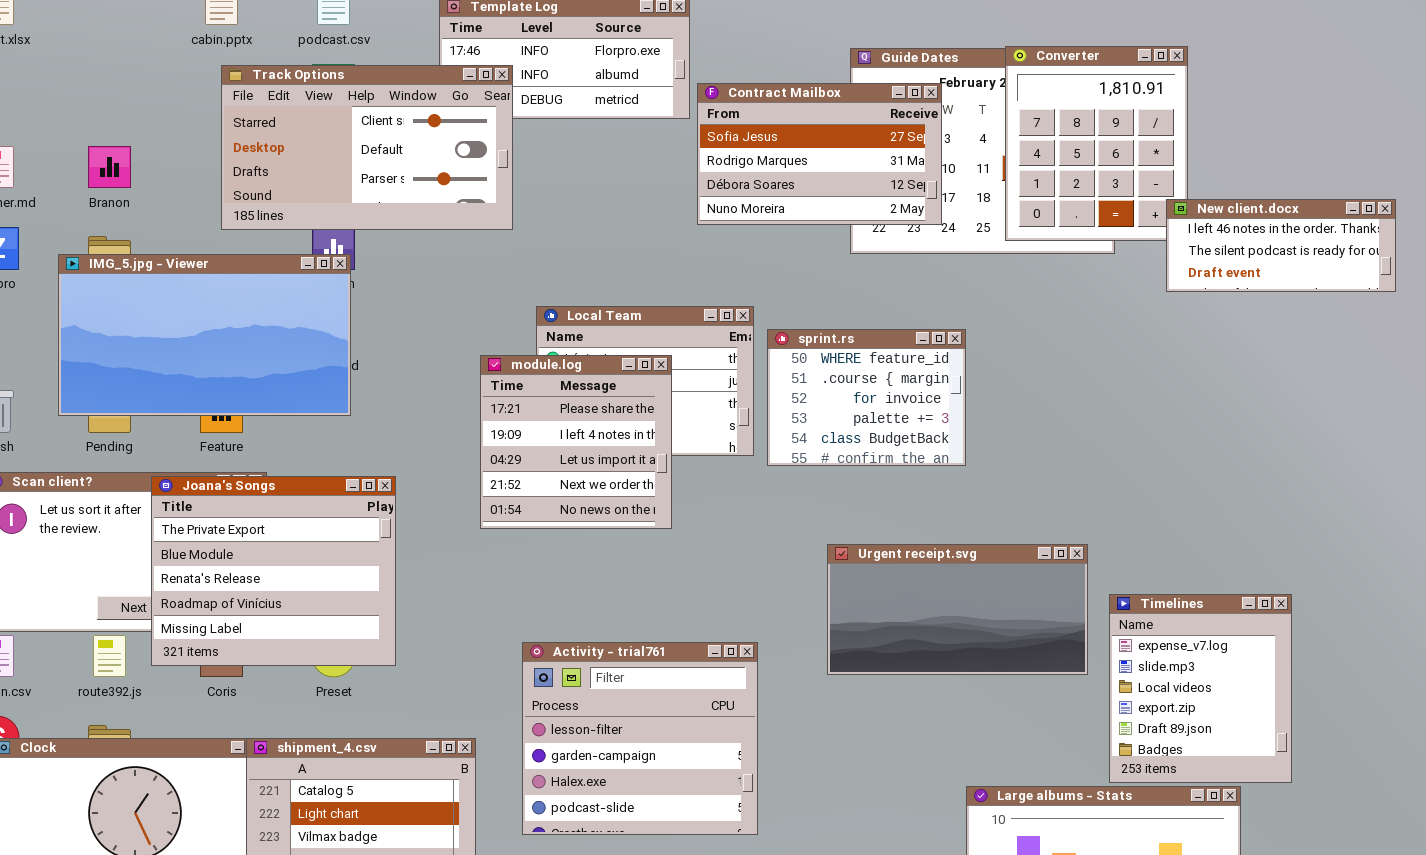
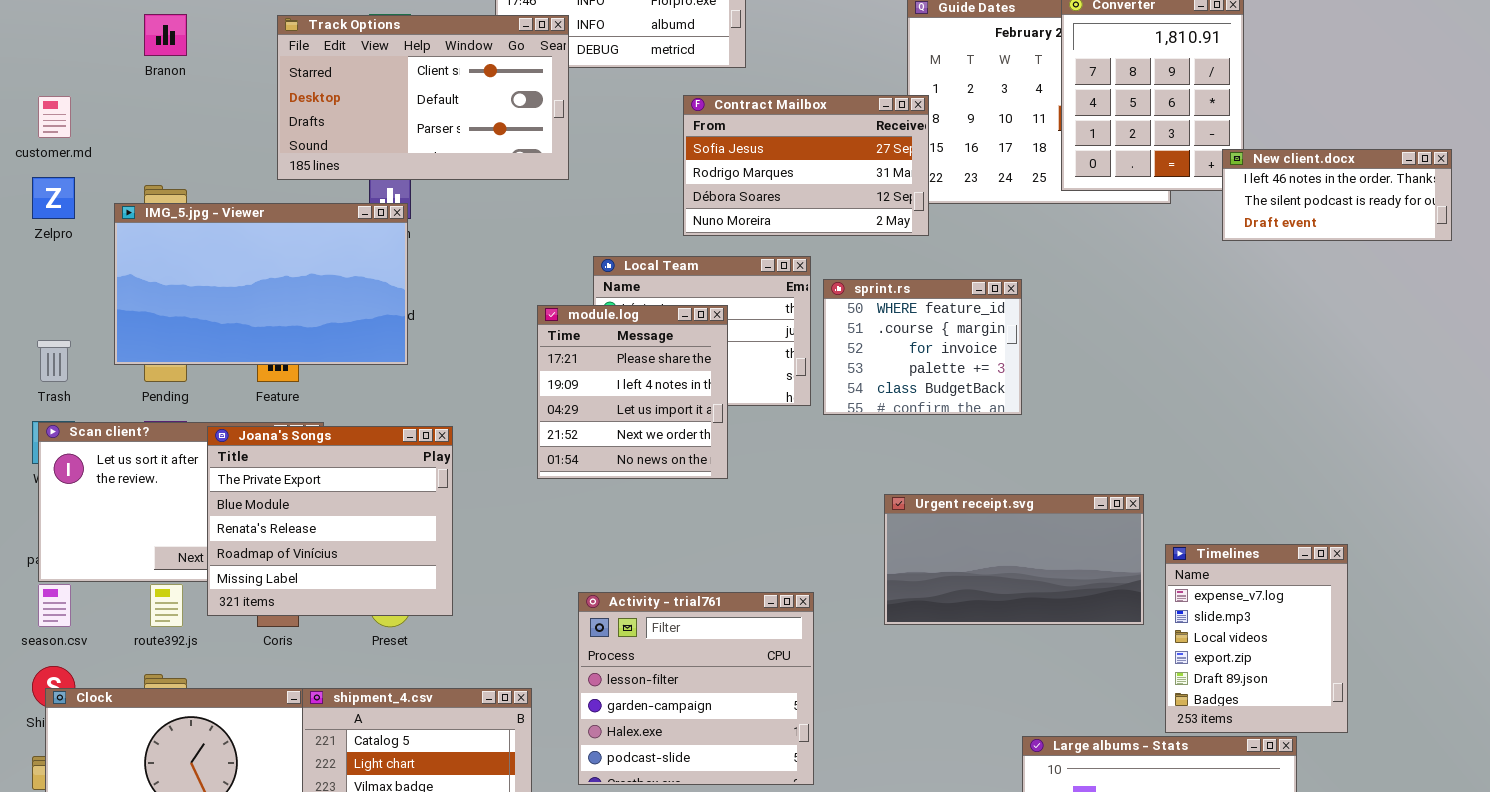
Contract Mailbox: [697,83,942,225] -> [683,95,929,236], moved
Branon: [88,146,131,188] -> [144,14,187,56], moved

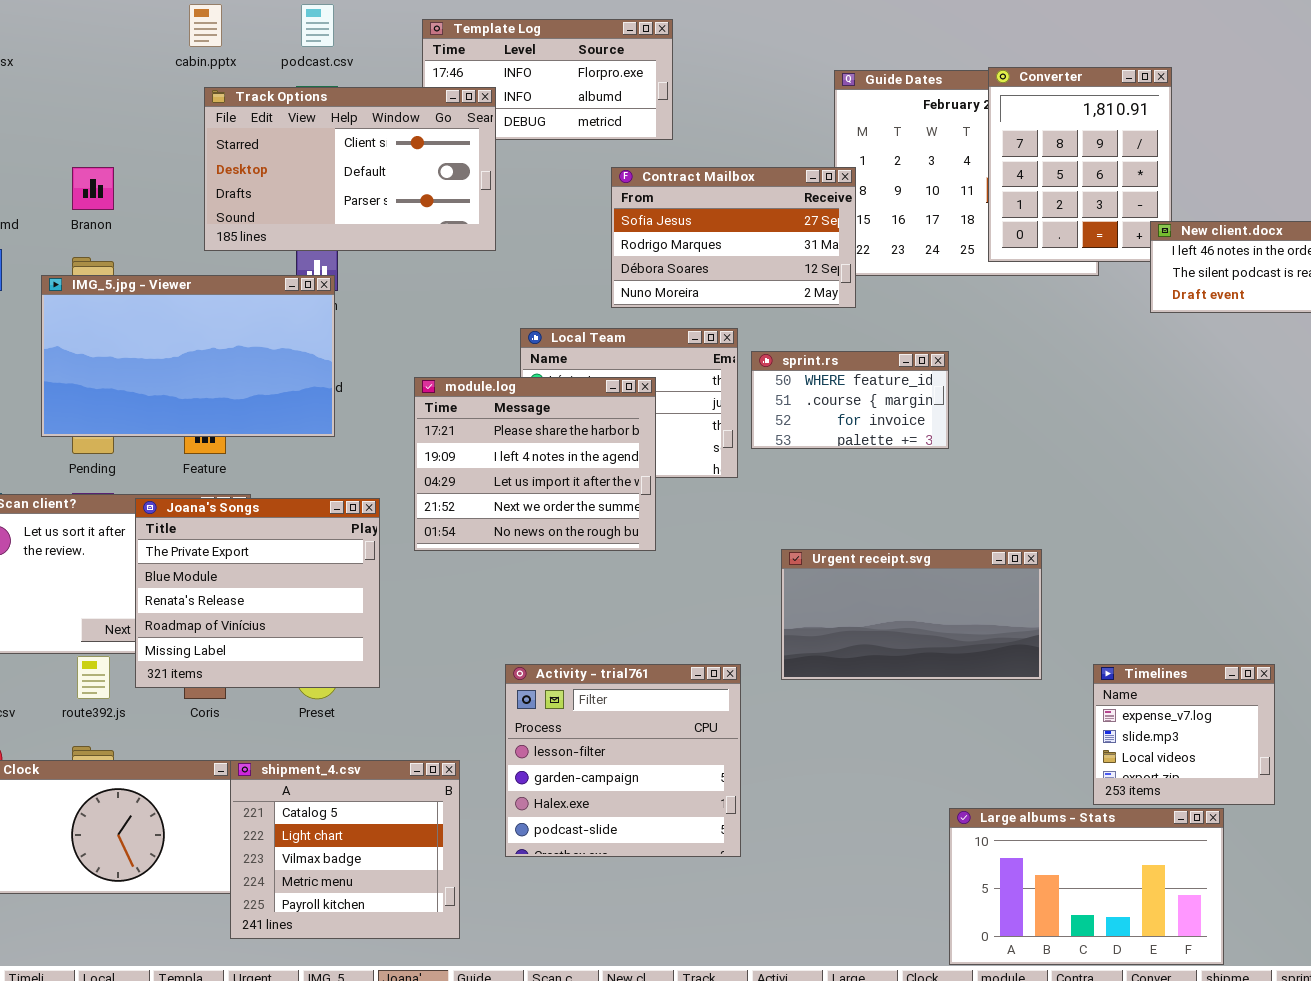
Branon: [144,14,187,56] -> [72,167,114,210], moved
sprint.rs: [823,279,1022,415] -> [751,351,949,449], resized
module.log: [537,305,728,479] -> [414,377,656,551], resized
Urgent receipt.svg: [884,494,1144,625] -> [781,549,1042,680], moved
Timelines: [1165,544,1348,733] -> [1093,664,1275,805], resized

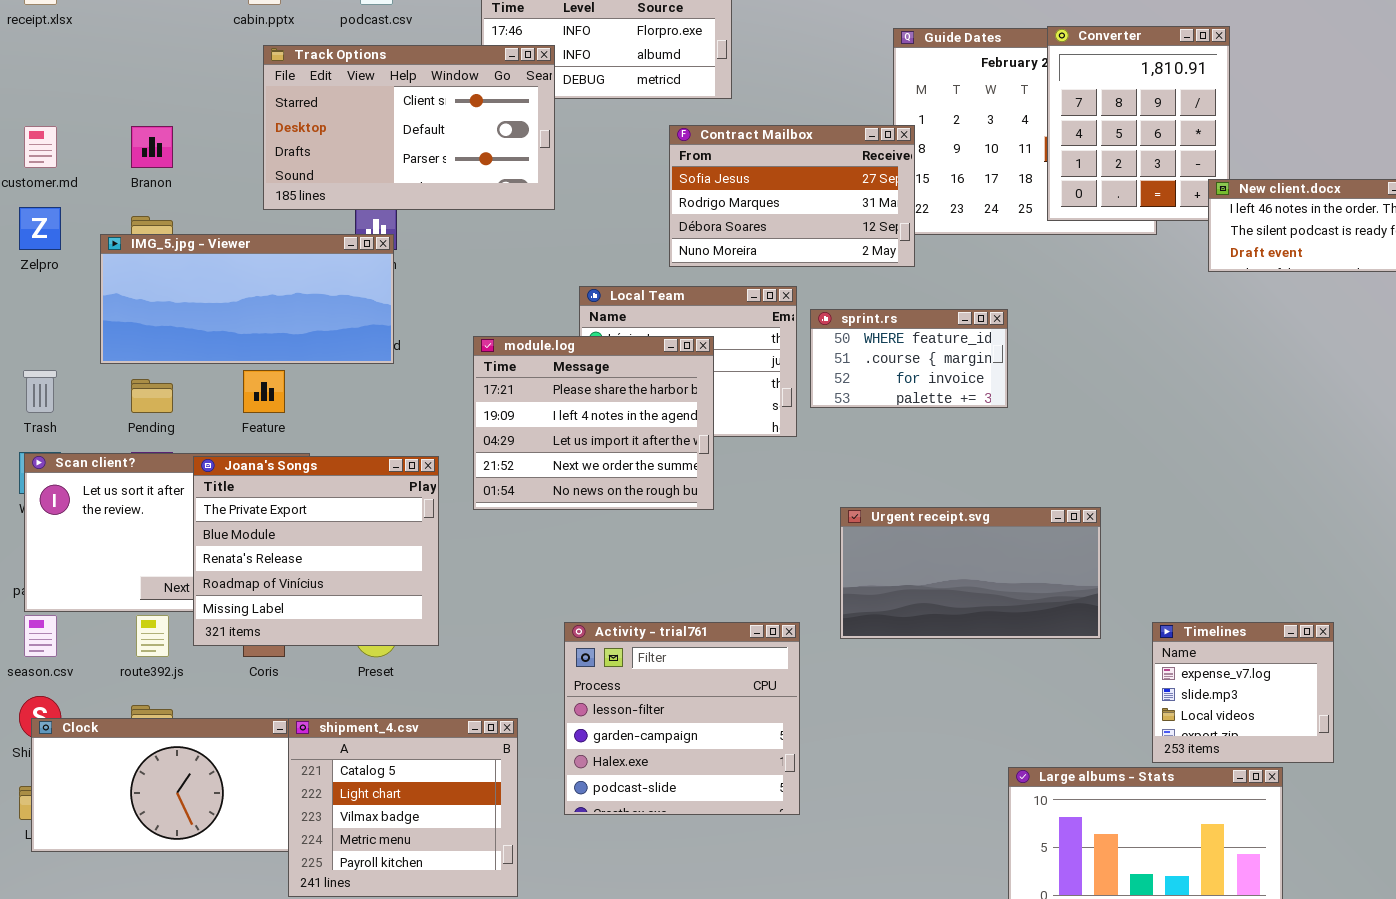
IMG_5.jpg - Viewer: [41,275,335,437] -> [100,234,394,364], resized

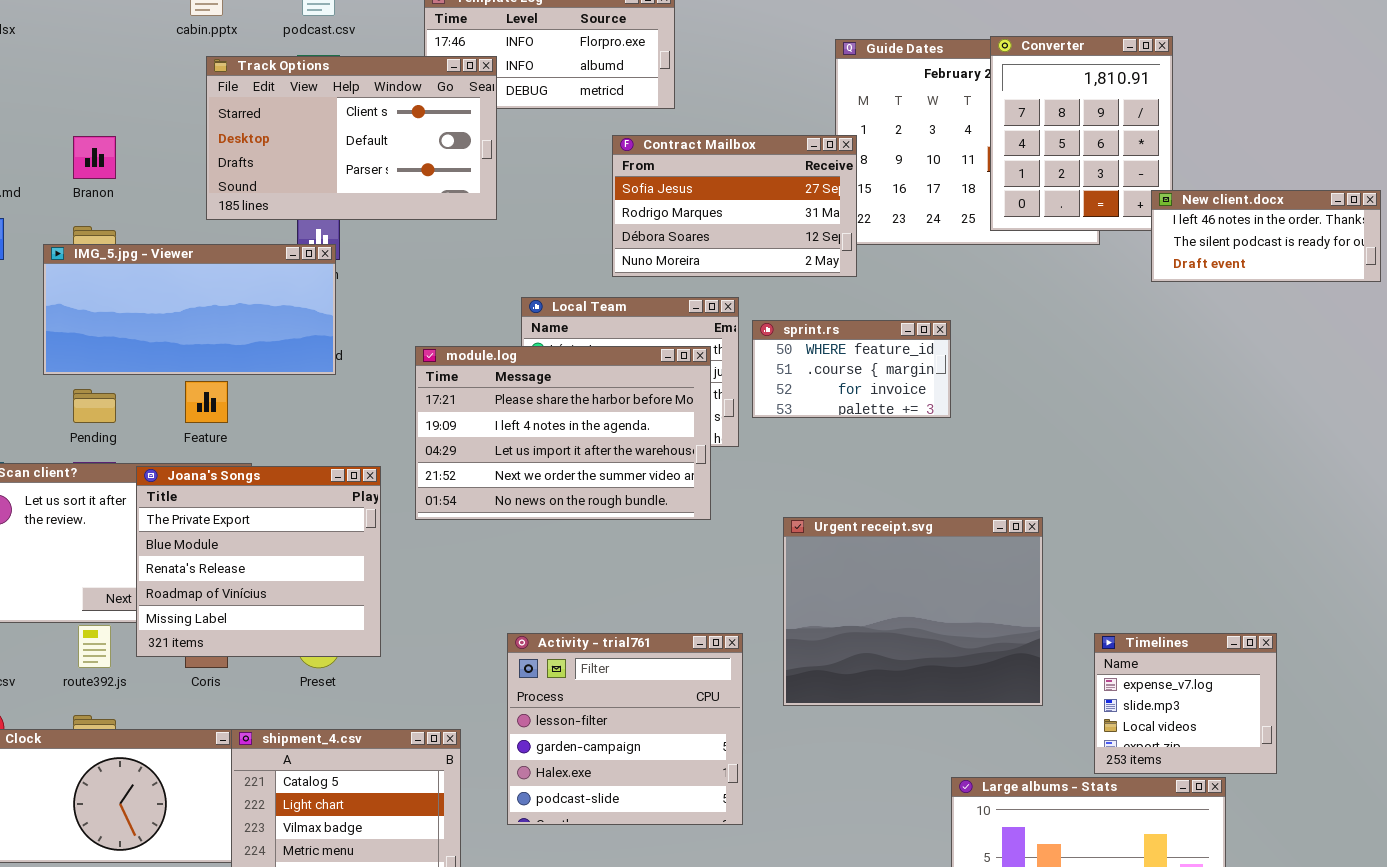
module.log: [473,336,714,510] -> [415,346,711,520], resized
Urgent receipt.svg: [840,507,1101,639] -> [783,517,1043,706], resized

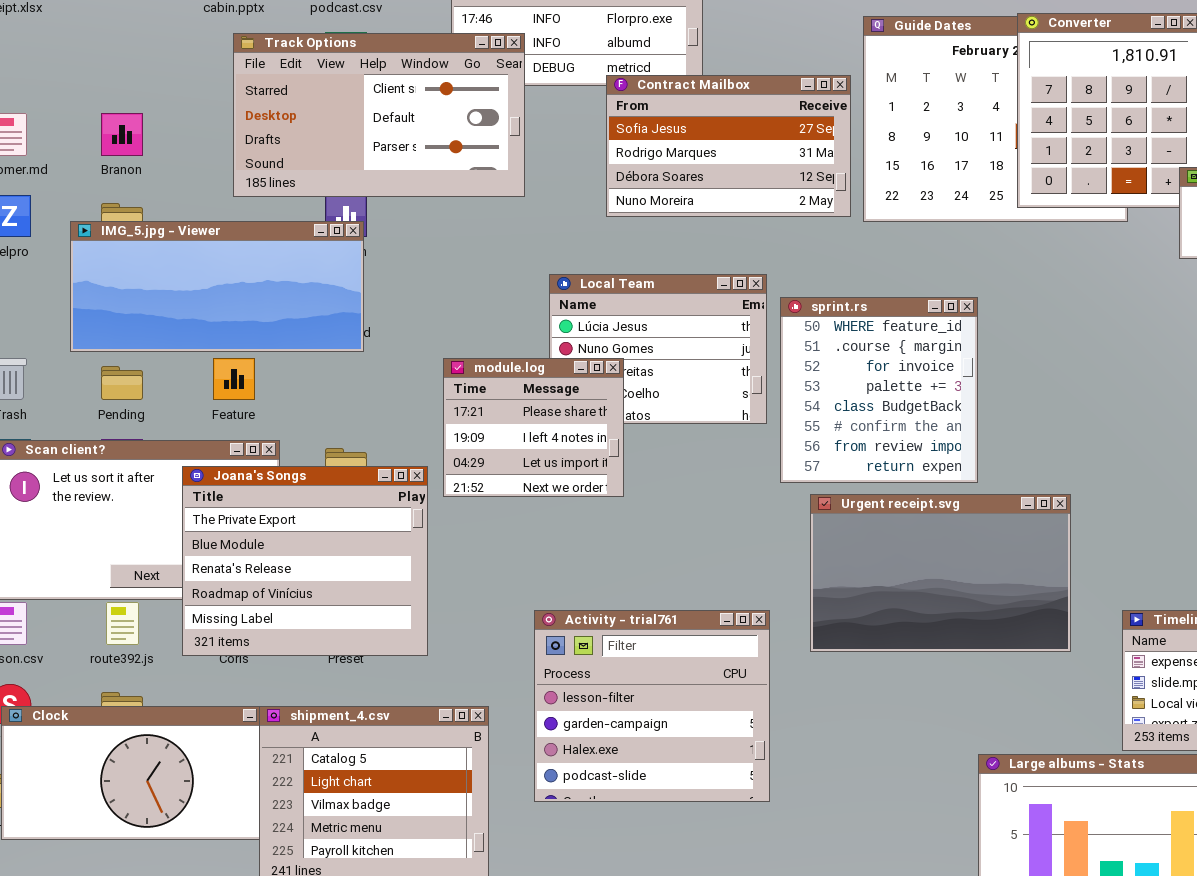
Contract Mailbox: [612,135,857,277] -> [606,75,851,217], moved
sprint.rs: [752,320,951,418] -> [780,297,978,483], resized
module.log: [415,346,711,520] -> [443,358,624,497], resized
Joana's Songs: [136,466,381,657] -> [182,466,428,656], moved
Urgent receipt.svg: [783,517,1043,706] -> [810,494,1071,652], resized

